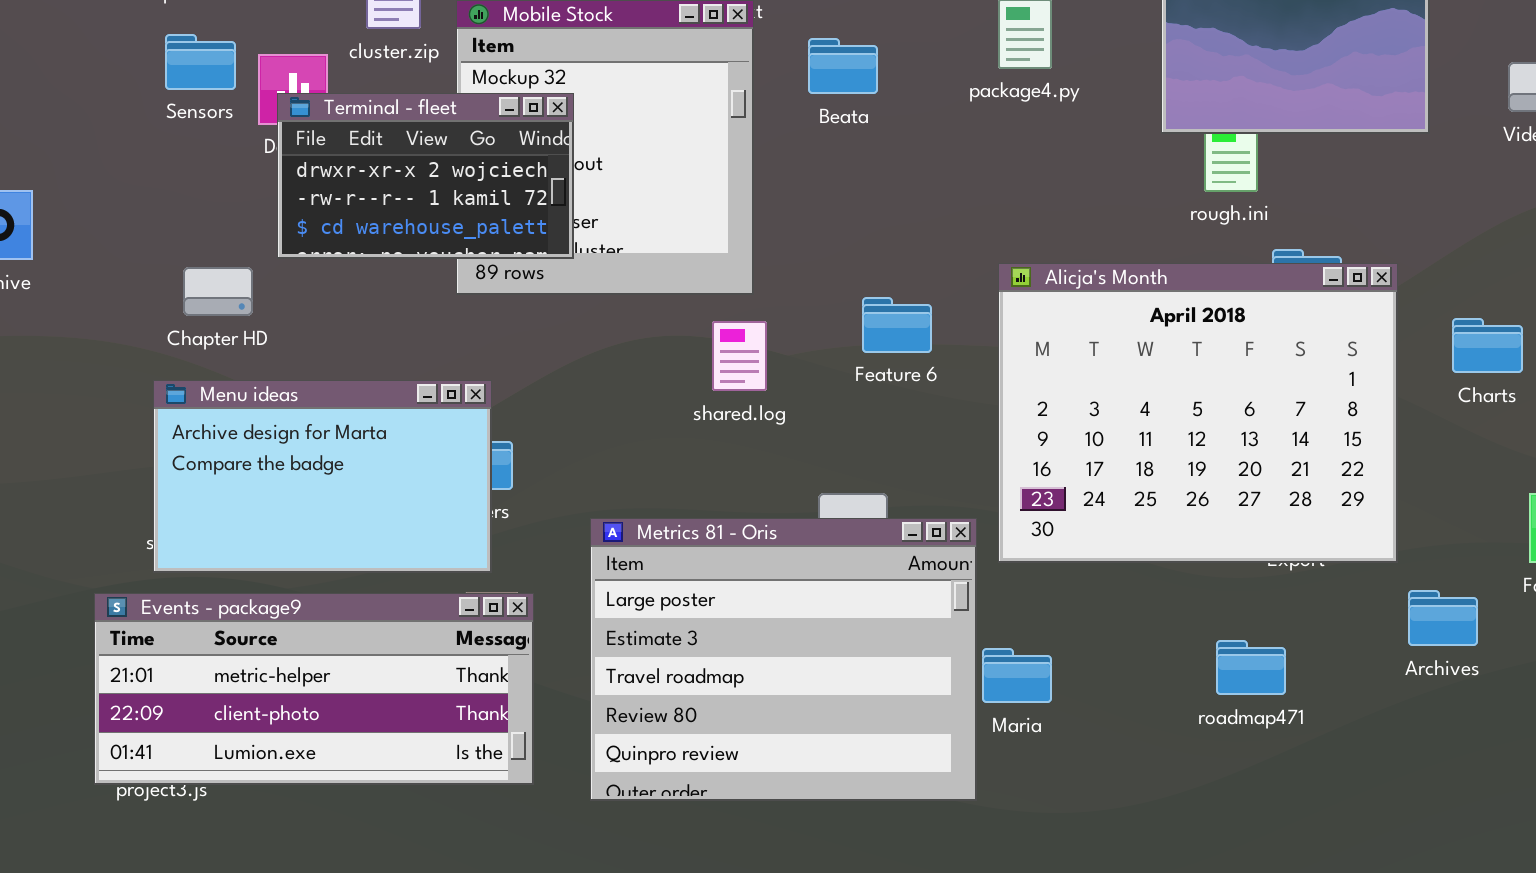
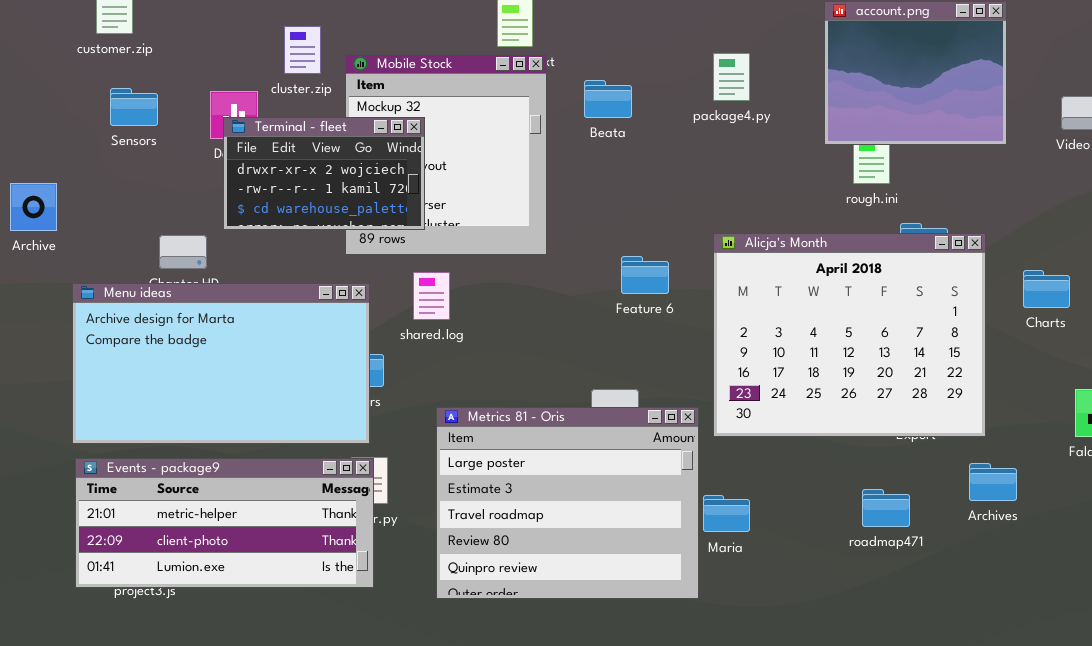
Sensors: [165,34,236,90] -> [110,88,158,126], moved
shared.log: [712,321,767,391] -> [413,272,450,320], moved
Menu ideas: [153,380,492,573] -> [72,283,370,444], resized
Archives: [1408,590,1478,646] -> [969,463,1017,501], moved
Events - package9: [94,593,534,785] -> [75,458,374,588], moved

